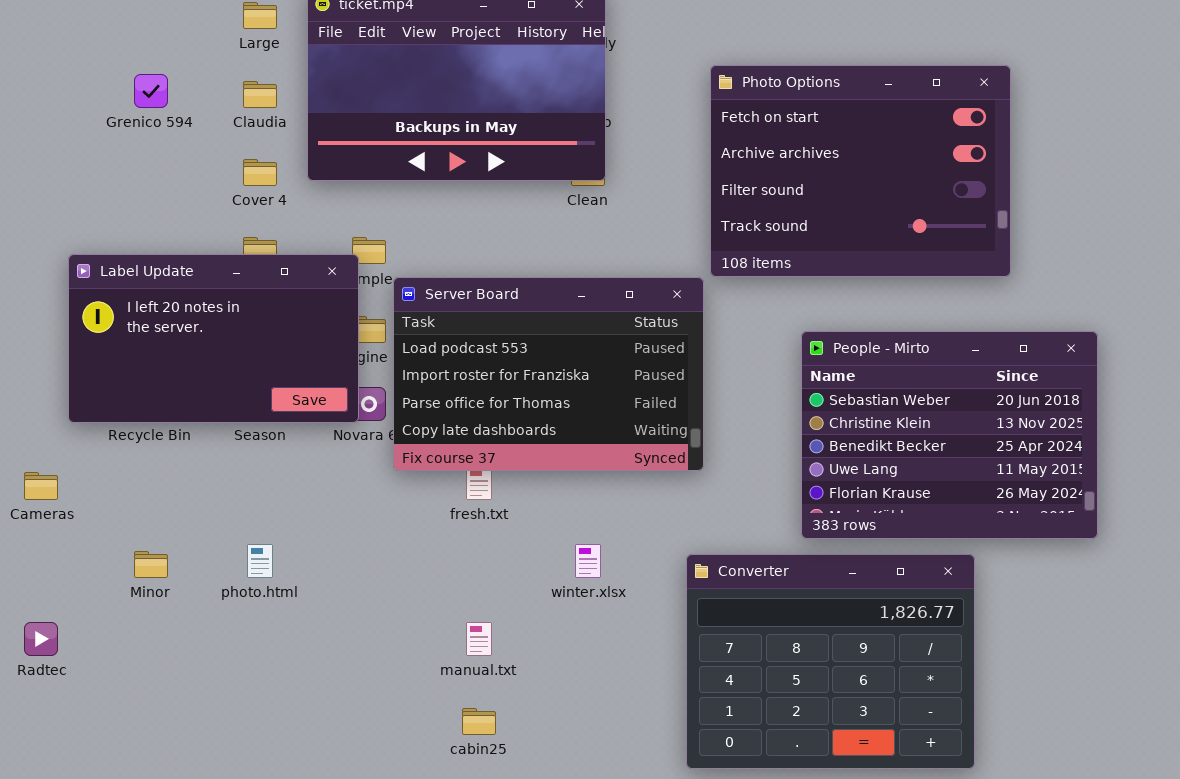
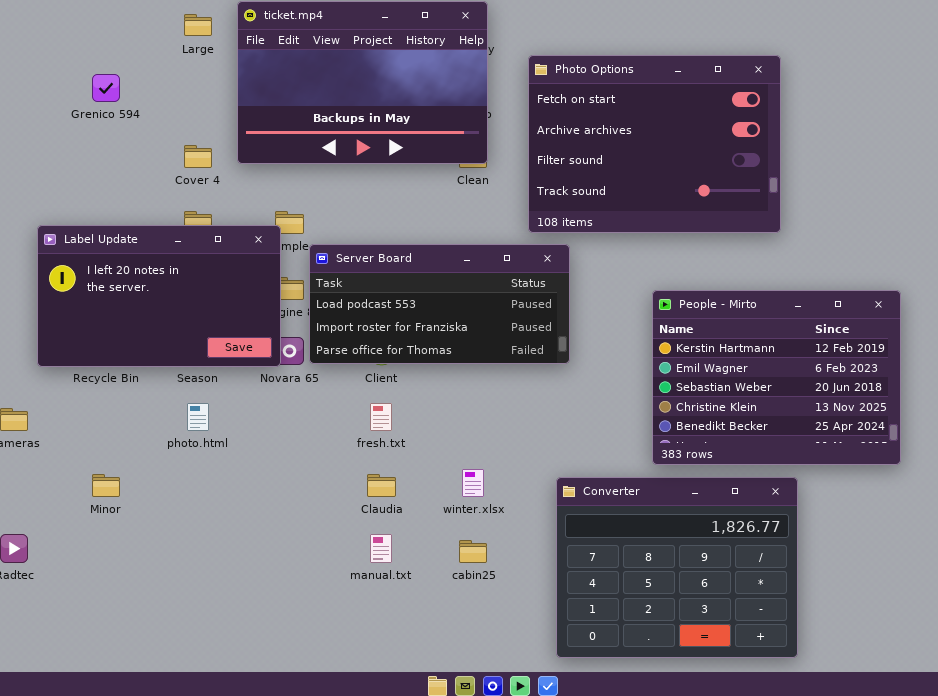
Photo Options: [710,65,1011,277] -> [528,55,781,233], moved
Claudia: [243,81,277,108] -> [367,474,396,497], moved
Server Board: [393,277,704,471] -> [309,244,570,364], resized
People - Mirto: [801,331,1098,539] -> [652,290,901,465], scrolled up 2 rows
photo.html: [247,544,273,578] -> [187,403,209,431], moved
cabin25: [462,708,496,735] -> [459,540,487,563], moved

